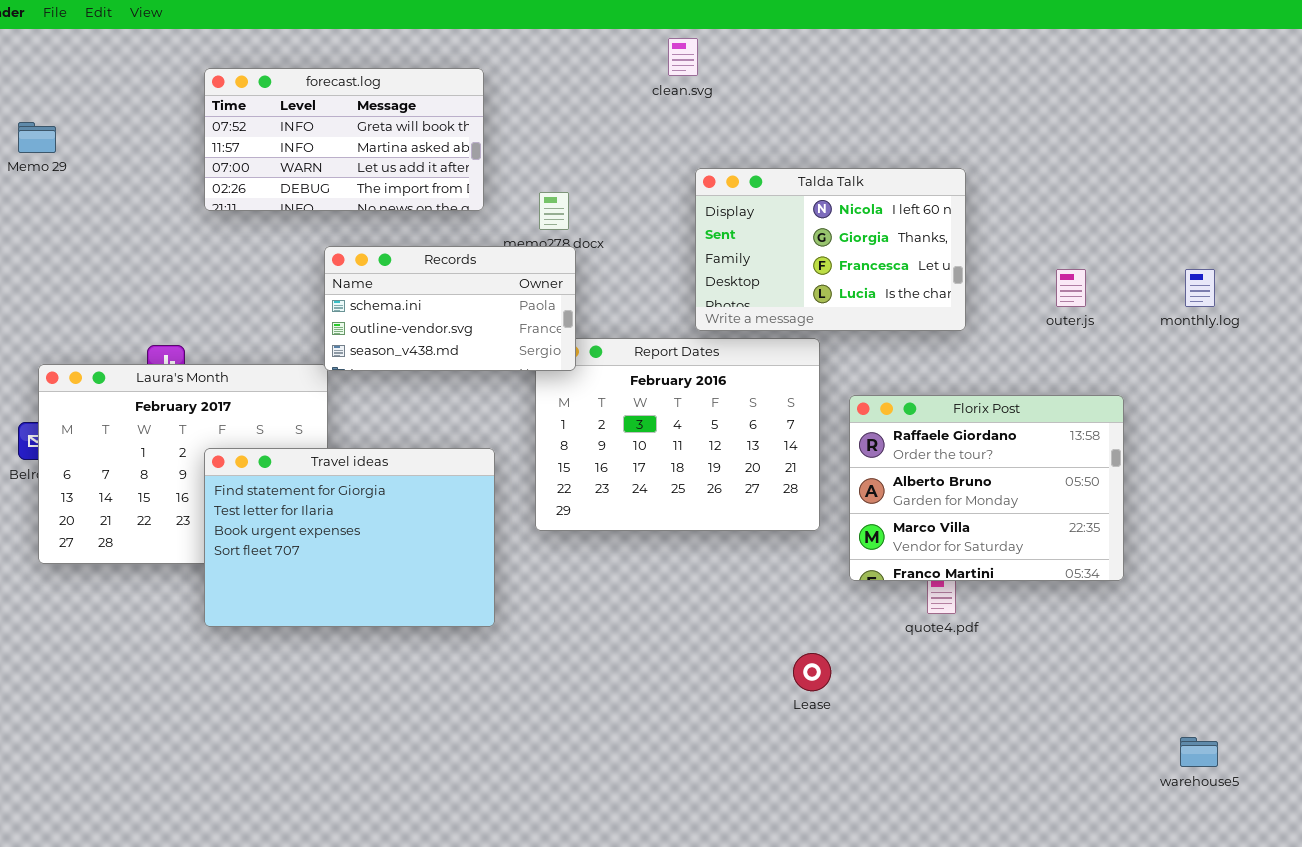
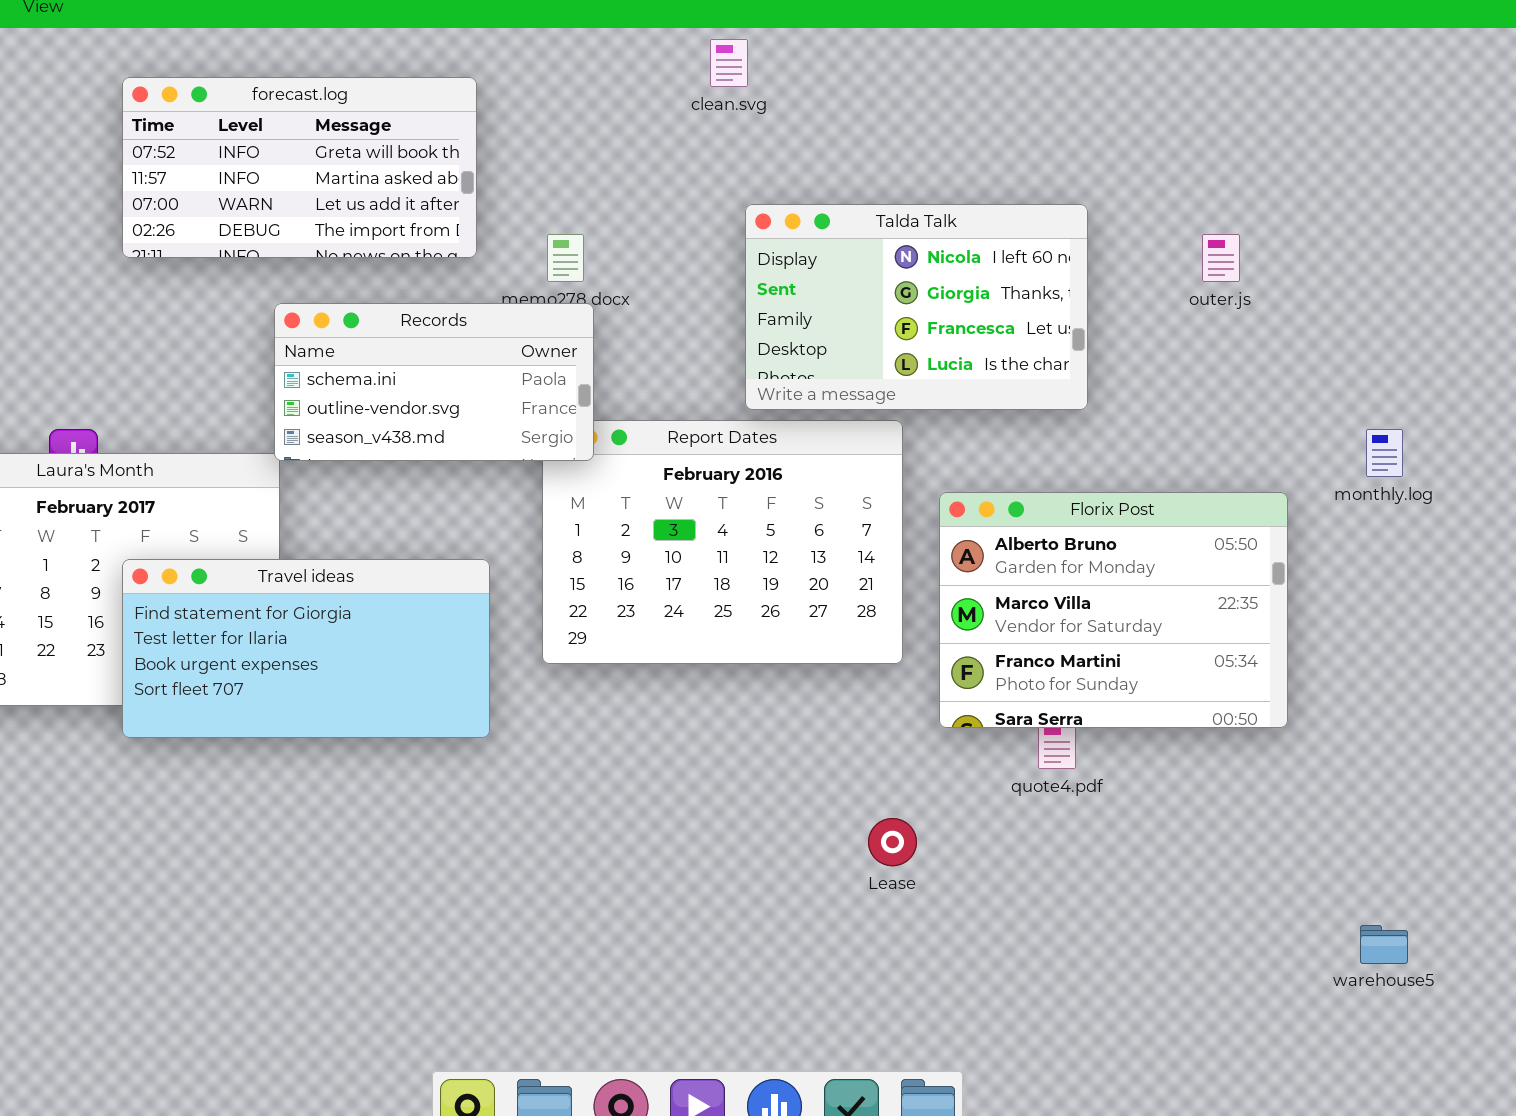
outer.js: [1056,269,1086,307] -> [1202,234,1240,282], moved
monthly.log: [1185,269,1215,307] -> [1366,429,1403,477], moved
Florix Post: [849,395,1124,581] -> [939,492,1288,728], scrolled down 1 row
Travel ideas: [204,448,495,627] -> [122,559,490,738], resized

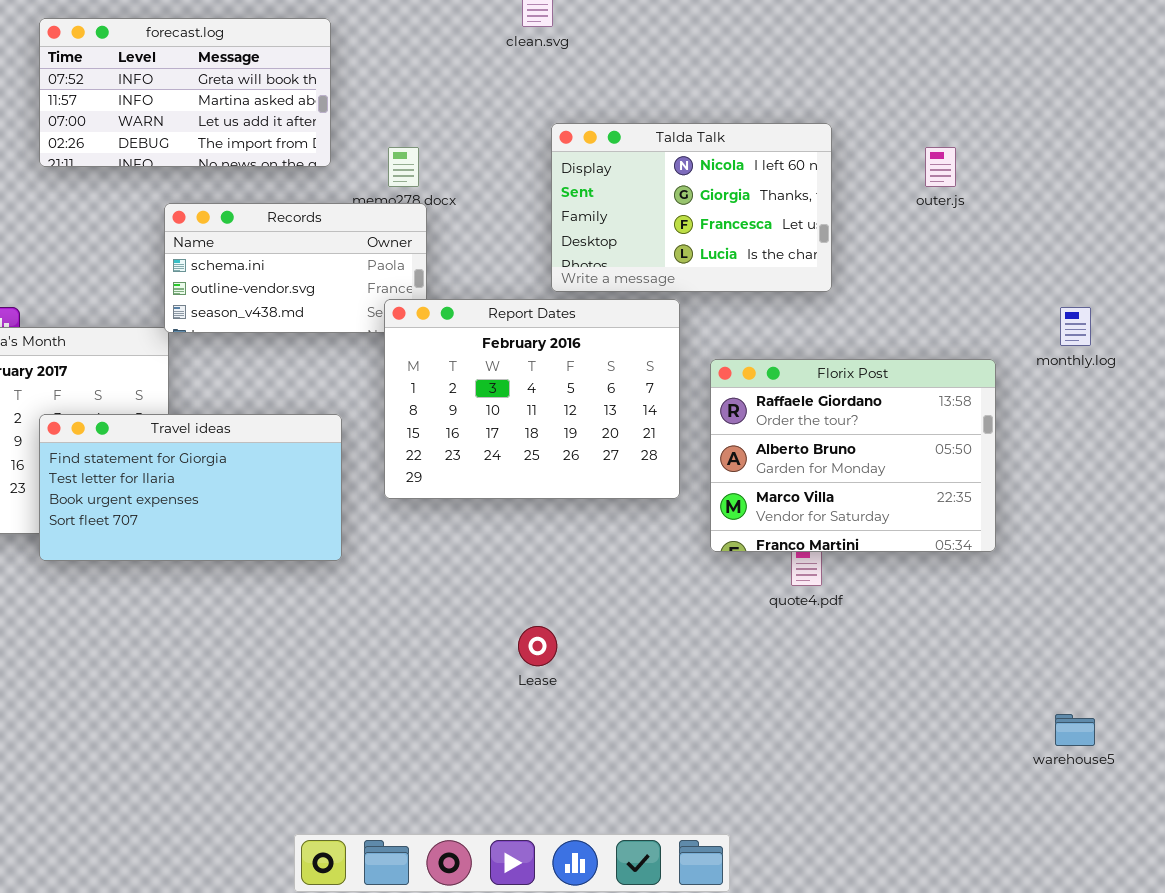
Report Dates: [542,420,903,664] -> [384,299,680,499], raised
Florix Post: [939,492,1288,728] -> [710,359,996,552], scrolled up 1 row
Lease: [868,818,917,866] -> [518,626,557,666], moved

